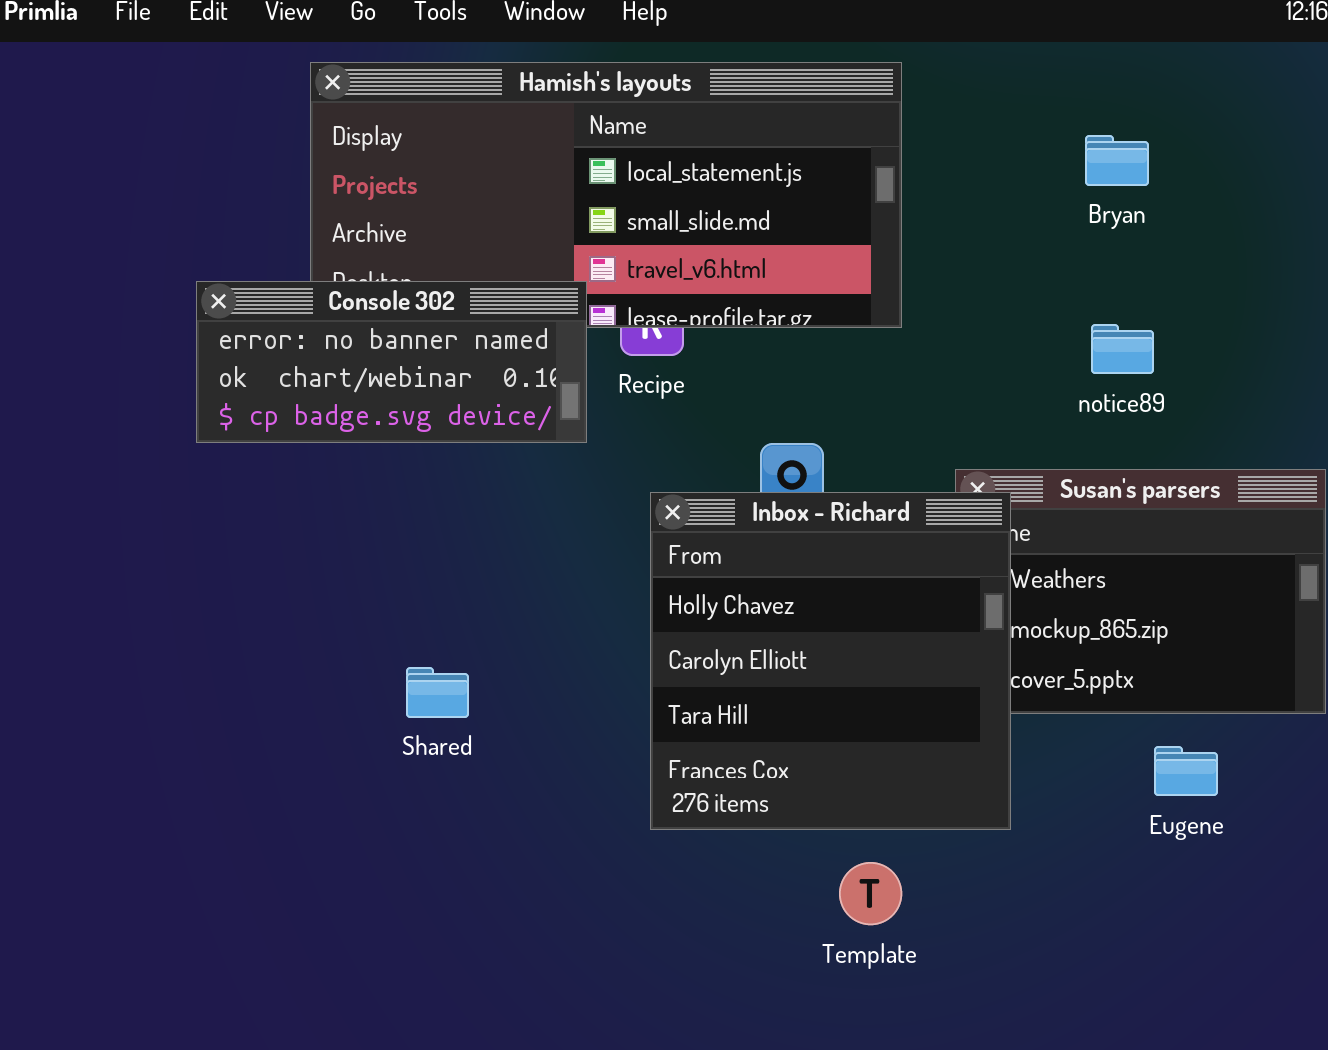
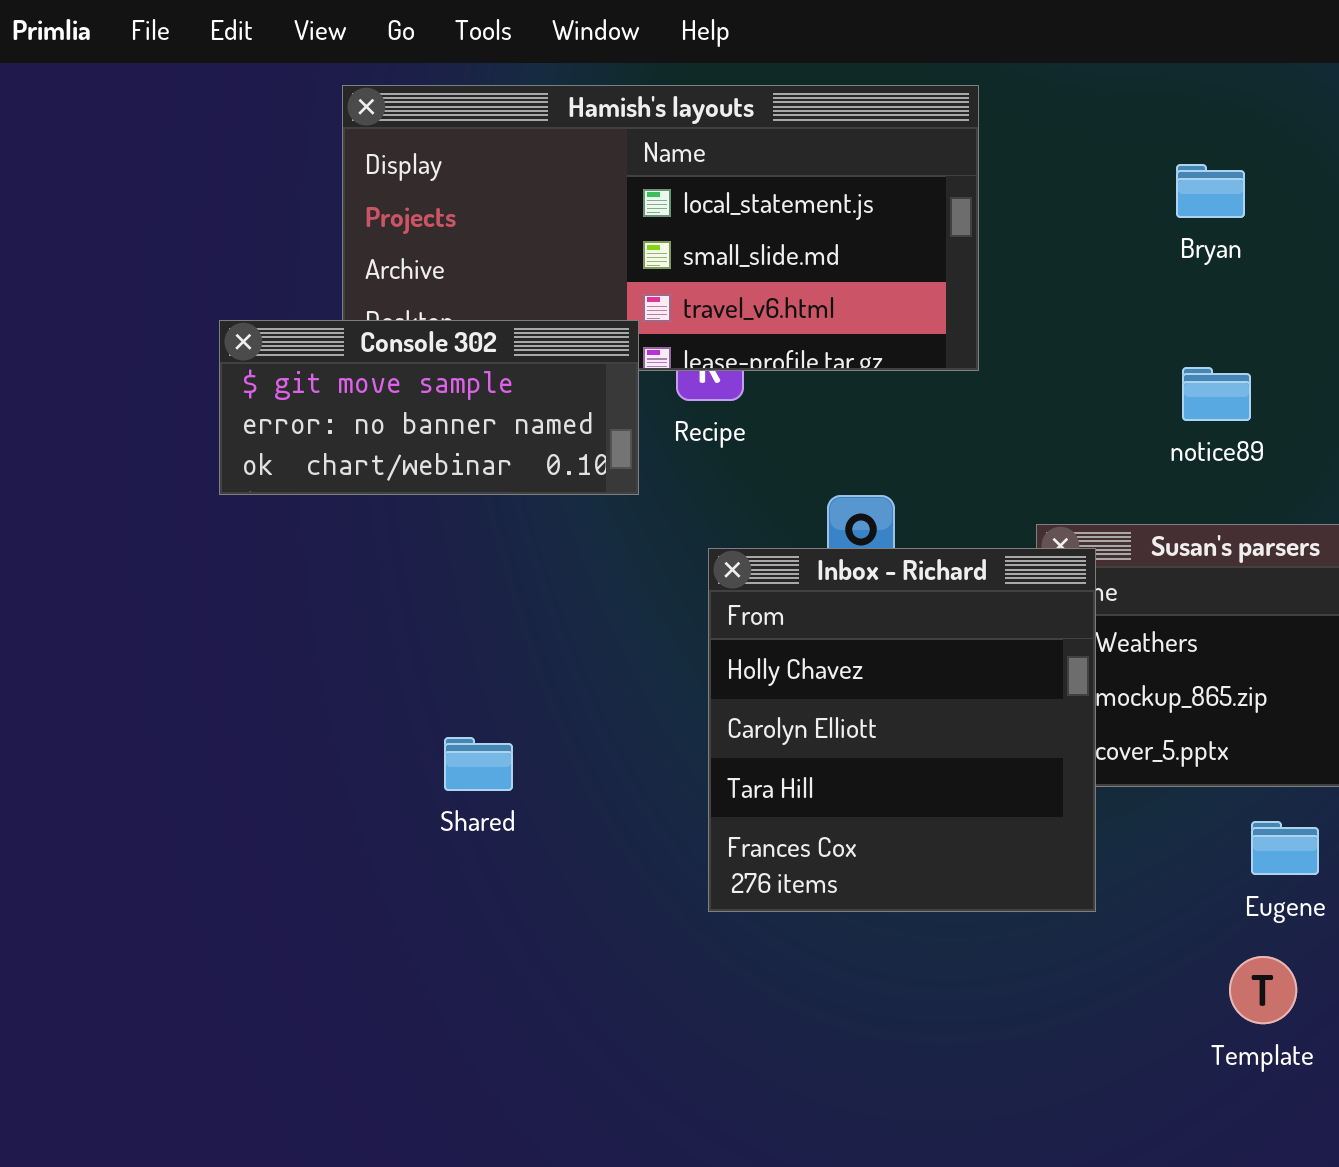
Console 302: [196,281,587,443] -> [219,320,639,495], scrolled up 1 row
Template: [839,862,902,925] -> [1229,956,1297,1024], moved

